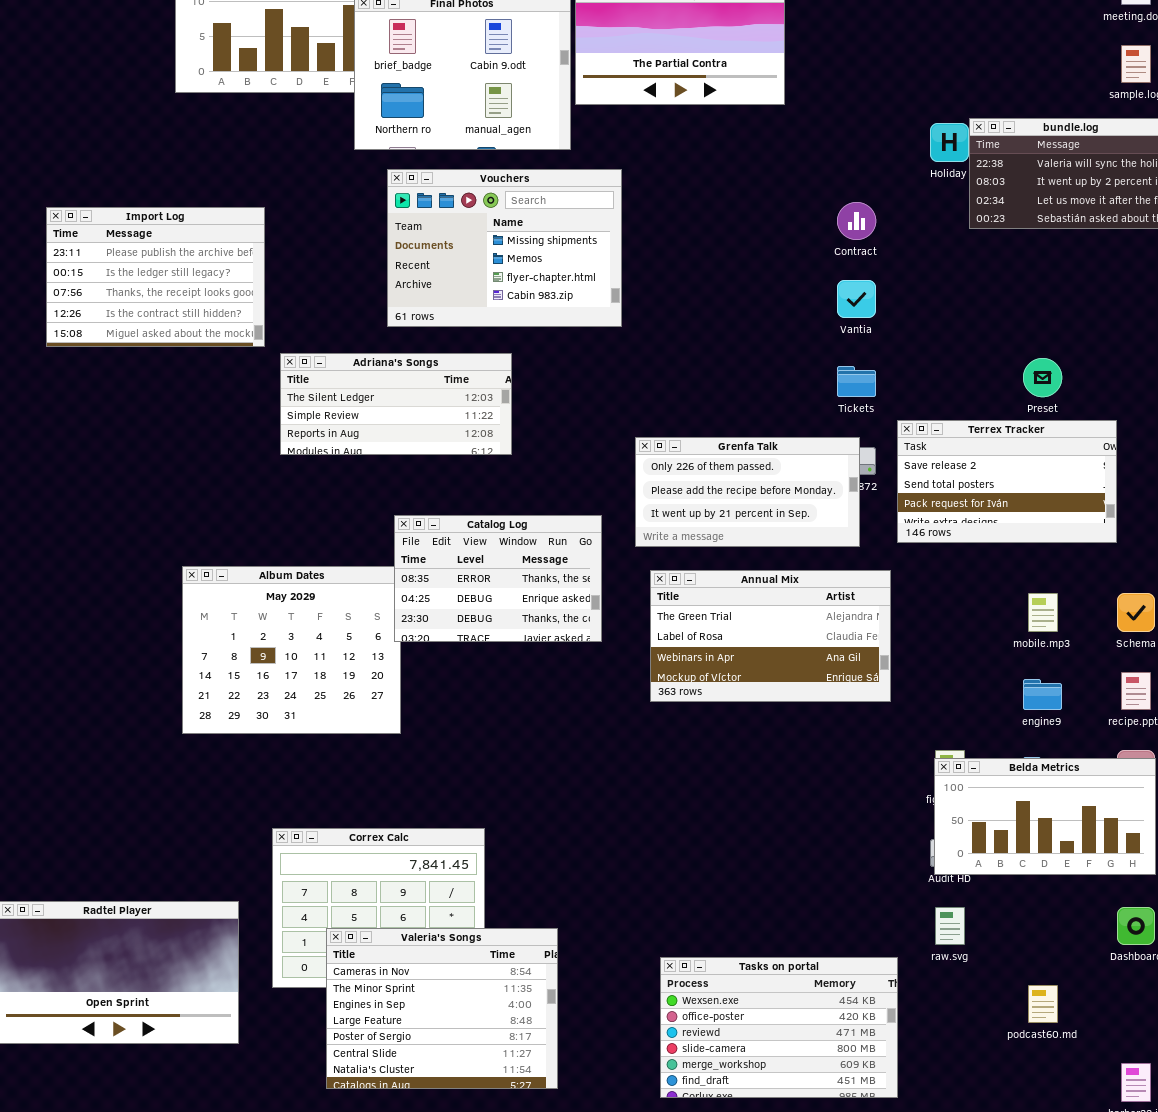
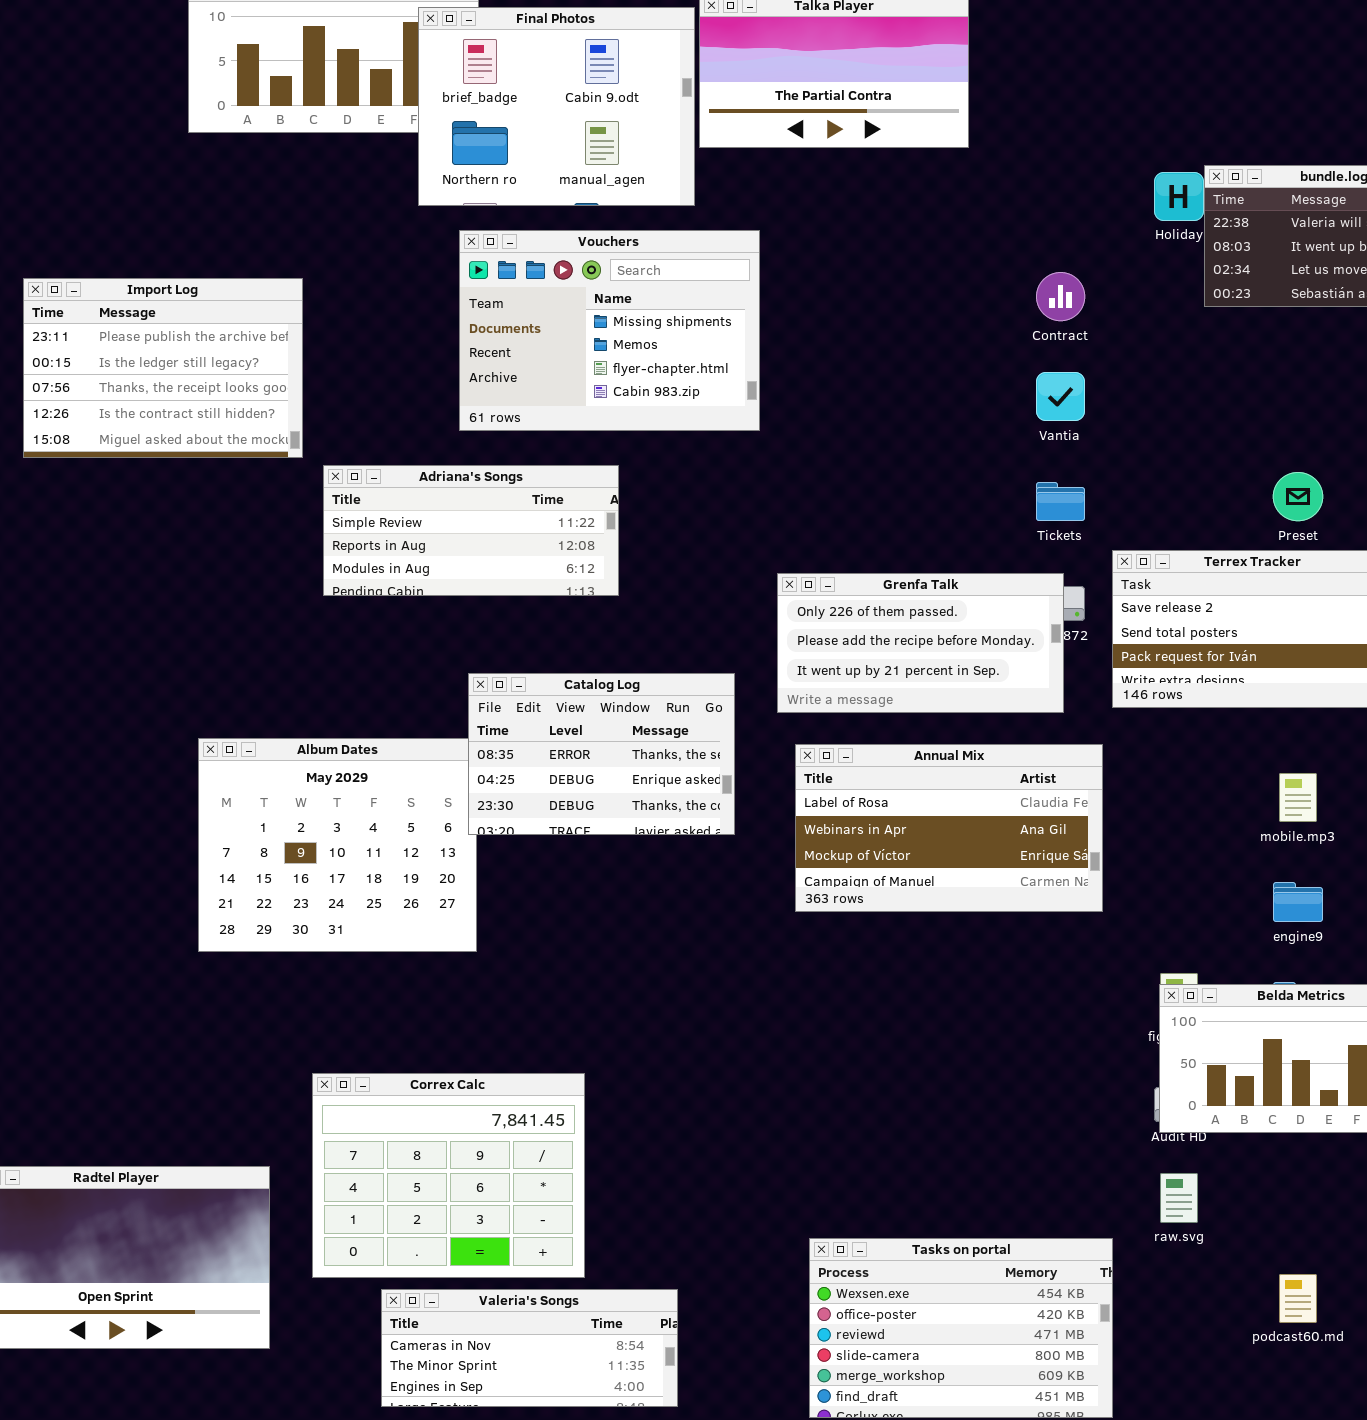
Adriana's Songs: [280,353,512,455] -> [323,465,619,596], scrolled down 1 row
Annual Mix: [650,570,891,702] -> [795,744,1103,912], scrolled down 1 row
Valeria's Songs: [326,928,558,1089] -> [381,1289,678,1407], resized

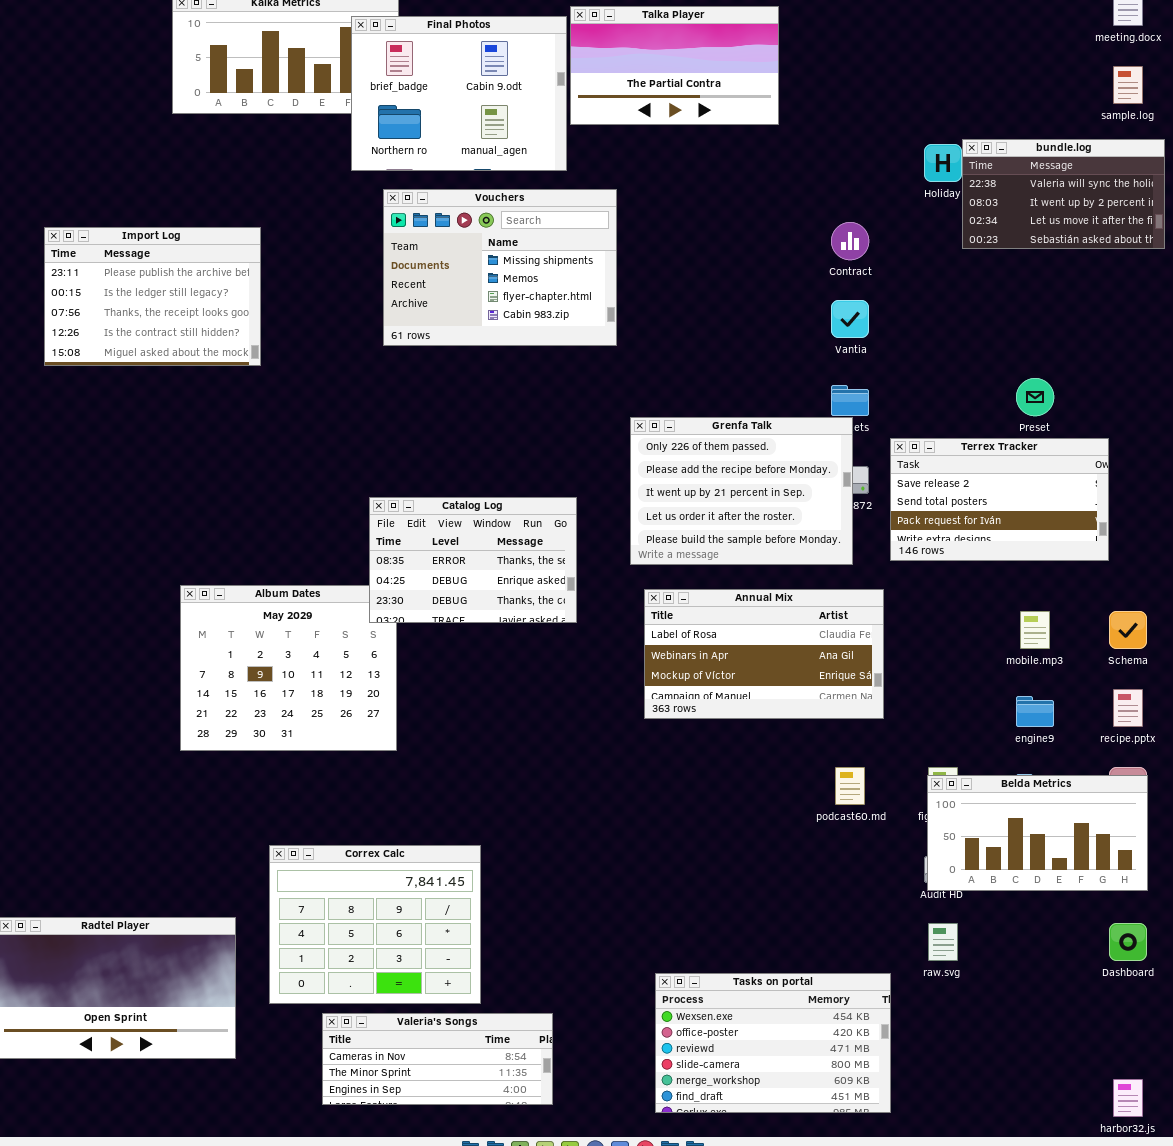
Adriana's Songs: [323,465,619,596] -> none, closed
Grenfa Talk: [777,573,1064,713] -> [630,417,853,565], resized
Catalog Log: [468,673,735,835] -> [369,497,577,623], moved
podcast60.md: [1279,1274,1317,1323] -> [835,767,865,805], moved

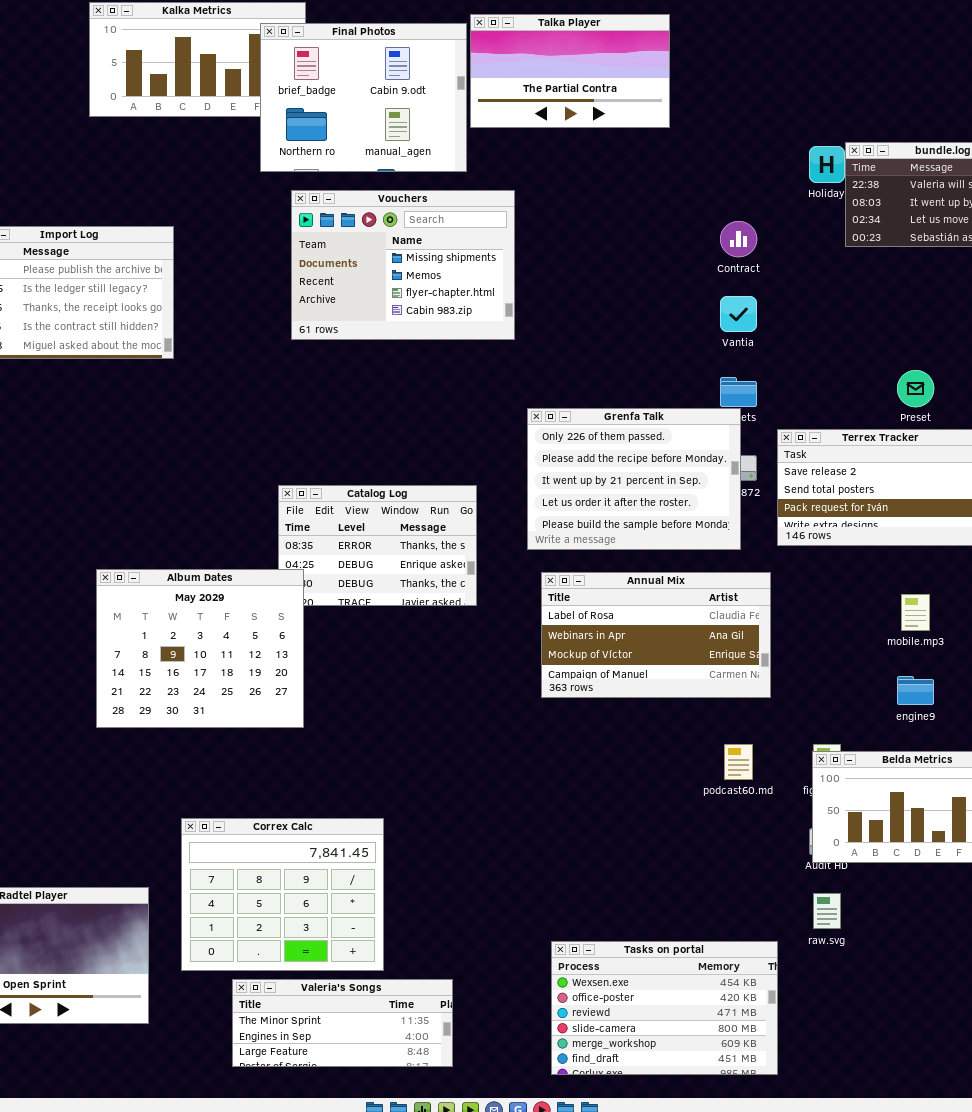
Album Dates: [180,585,397,751] -> [96,569,304,728], raised
Valeria's Songs: [322,1013,553,1105] -> [232,979,453,1067], scrolled down 1 row

